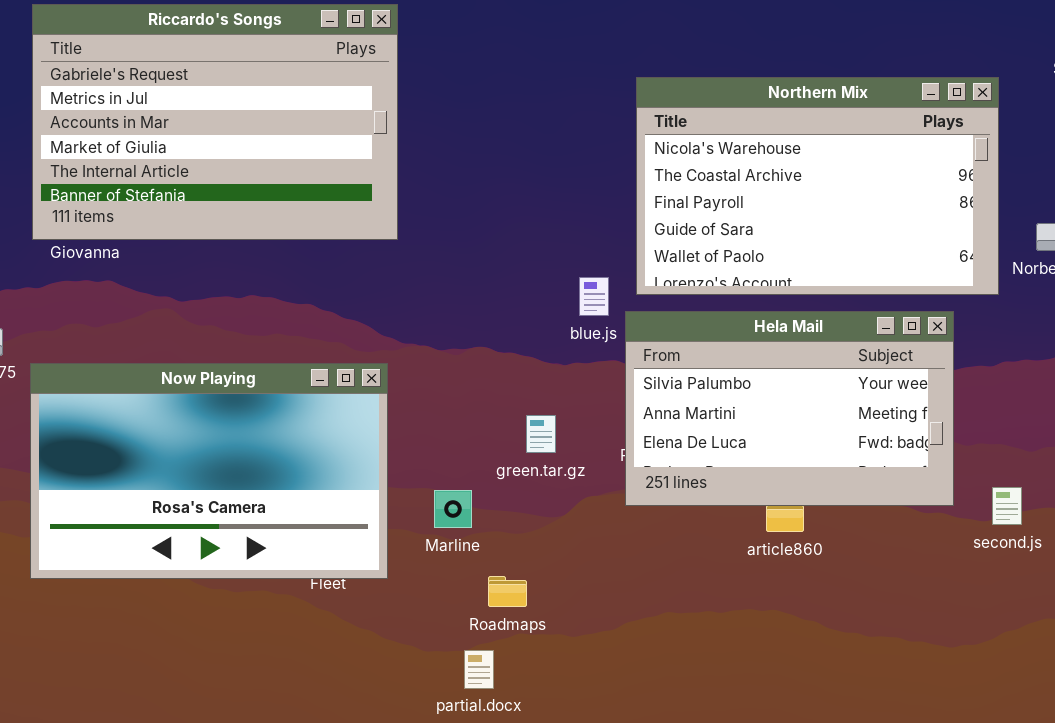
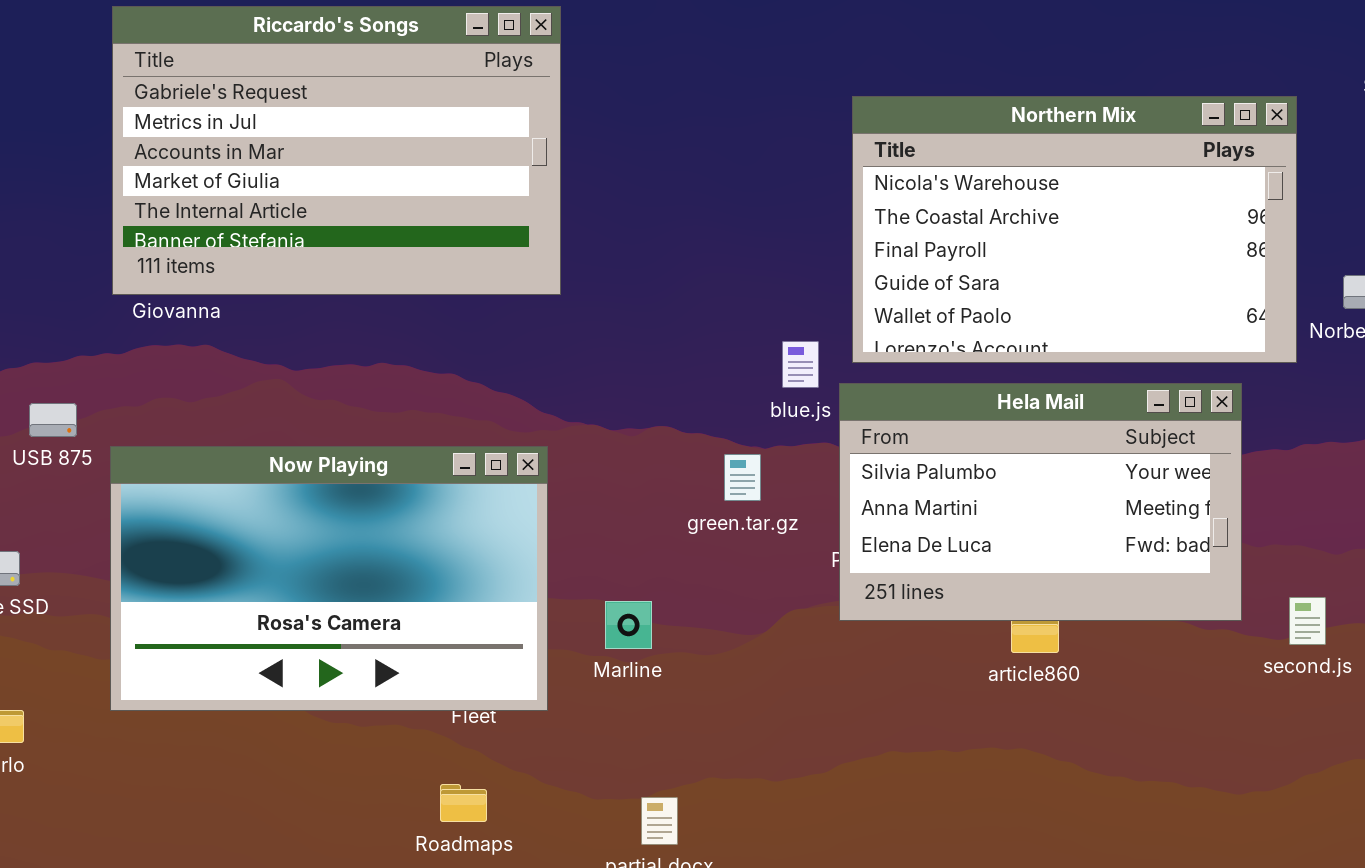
green.tar.gz: [526,415,556,453] -> [724,454,761,501], moved
Roadmaps: [488,576,527,607] -> [440,784,487,822], moved

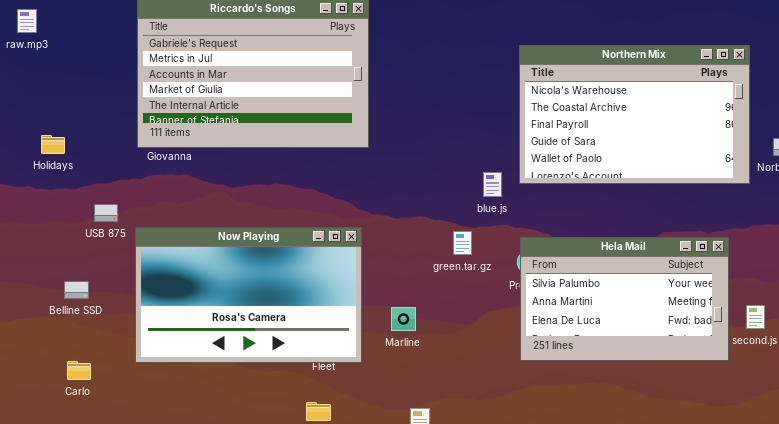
Hela Mail: [839,383,1242,621] -> [520,237,729,361], moved

